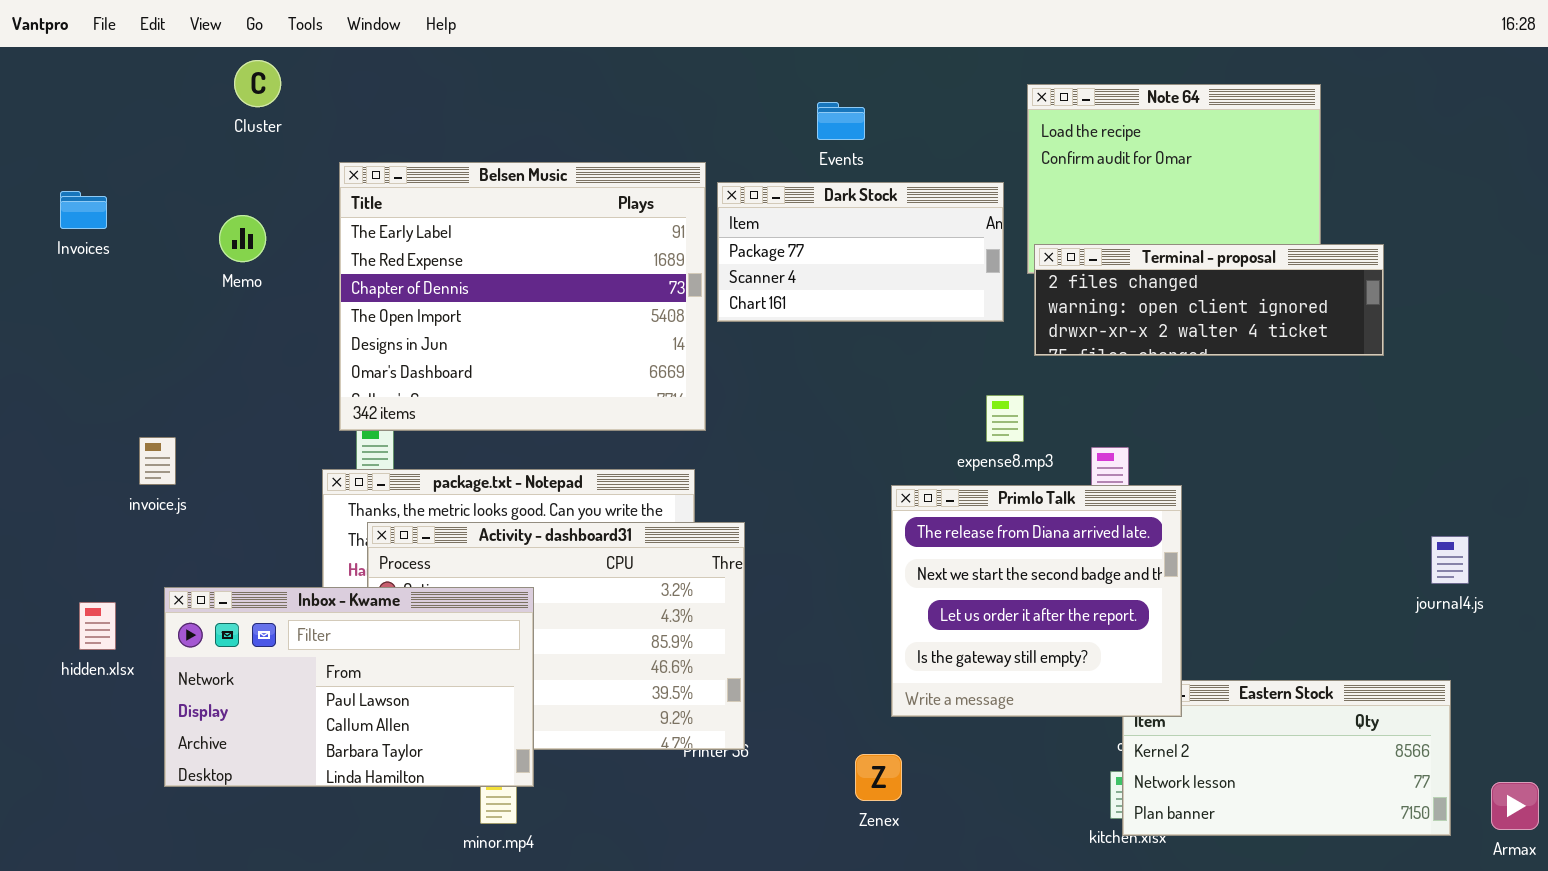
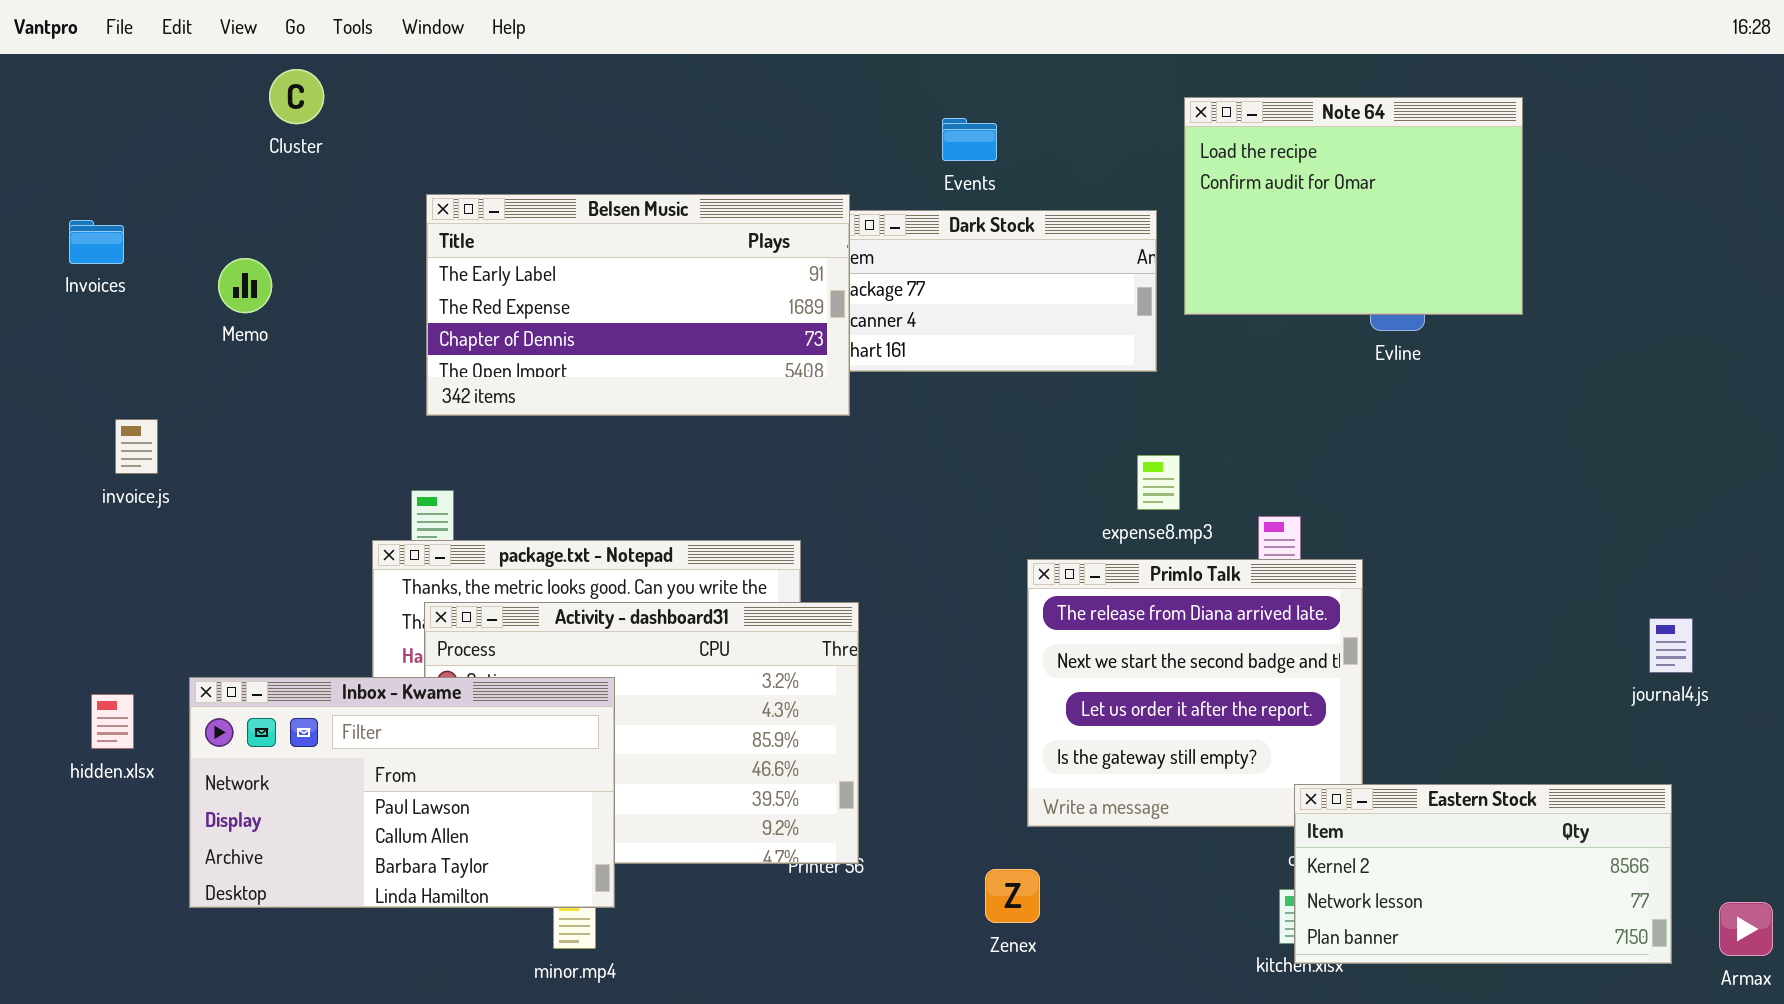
Belsen Music: [339,162,706,431] -> [426,194,850,416], moved, resized
Memo: [219,215,266,262] -> [218,258,272,313], moved
Terminal - proposal: [1034,244,1384,356] -> none, closed
invoice.js: [139,437,176,485] -> [115,419,158,474], moved
Eastern Stock: [1122,680,1451,836] -> [1294,784,1672,964], raised

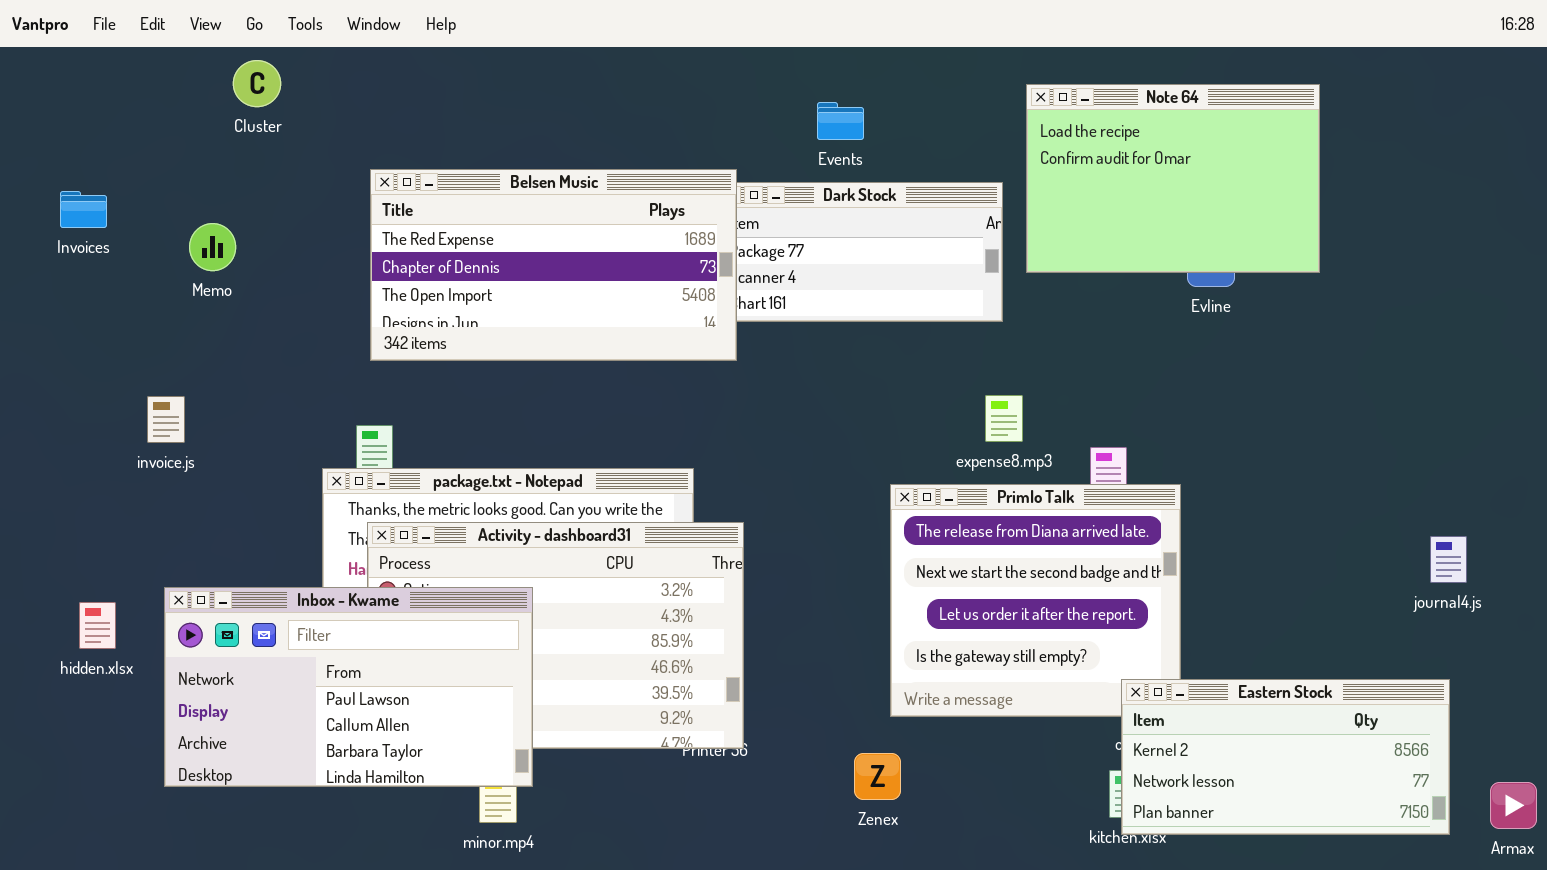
Belsen Music: [426,194,850,416] -> [370,169,737,361], scrolled down 1 row
invoice.js: [115,419,158,474] -> [147,396,185,443], moved

